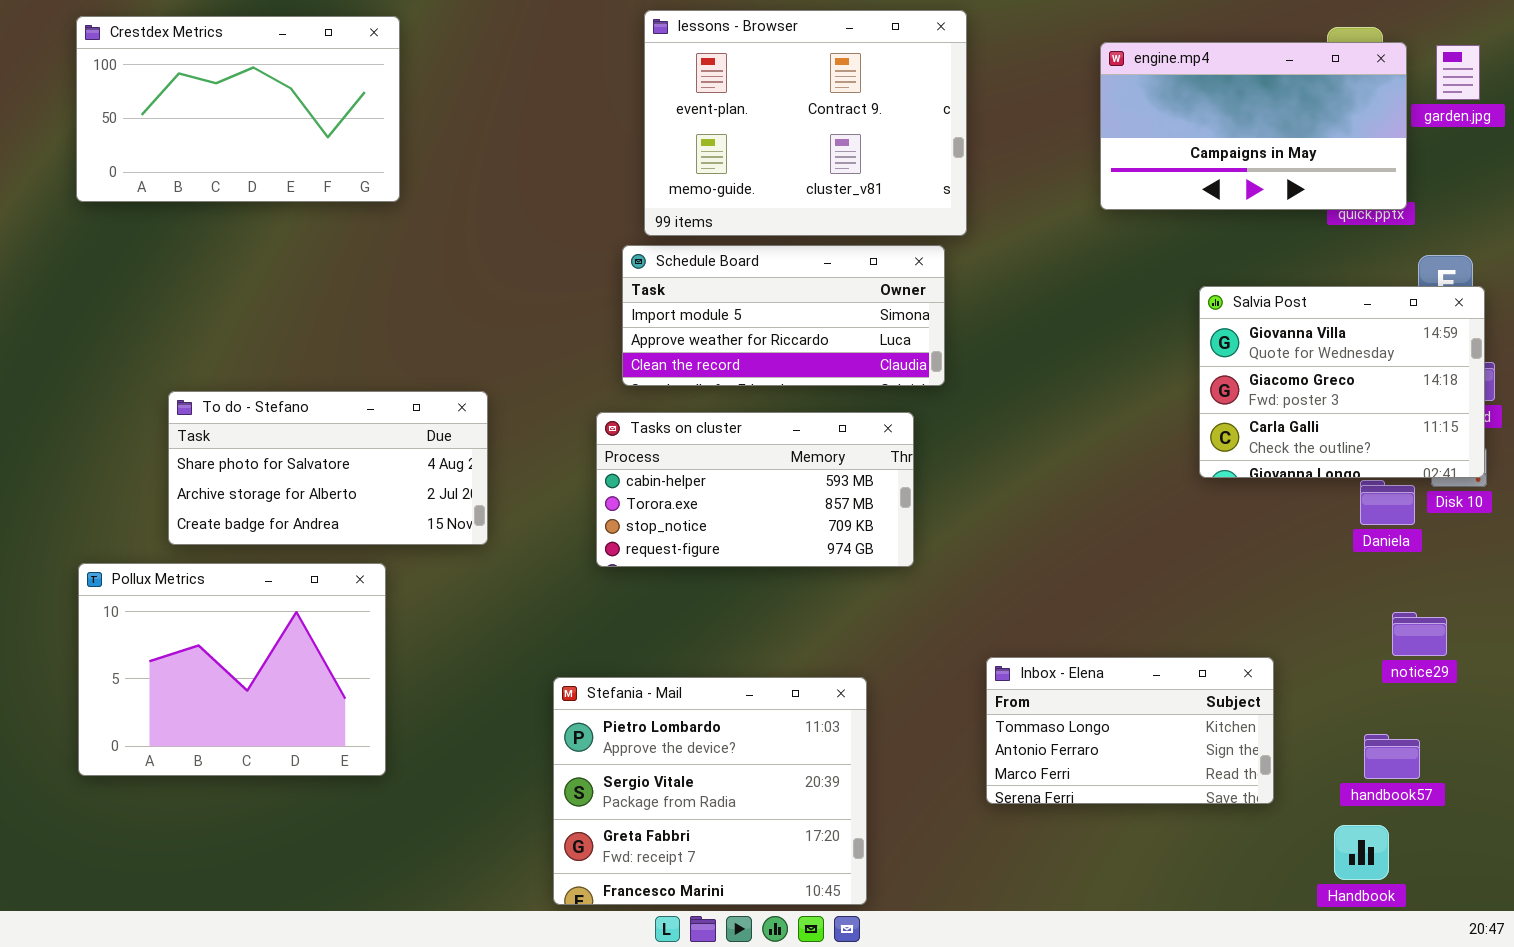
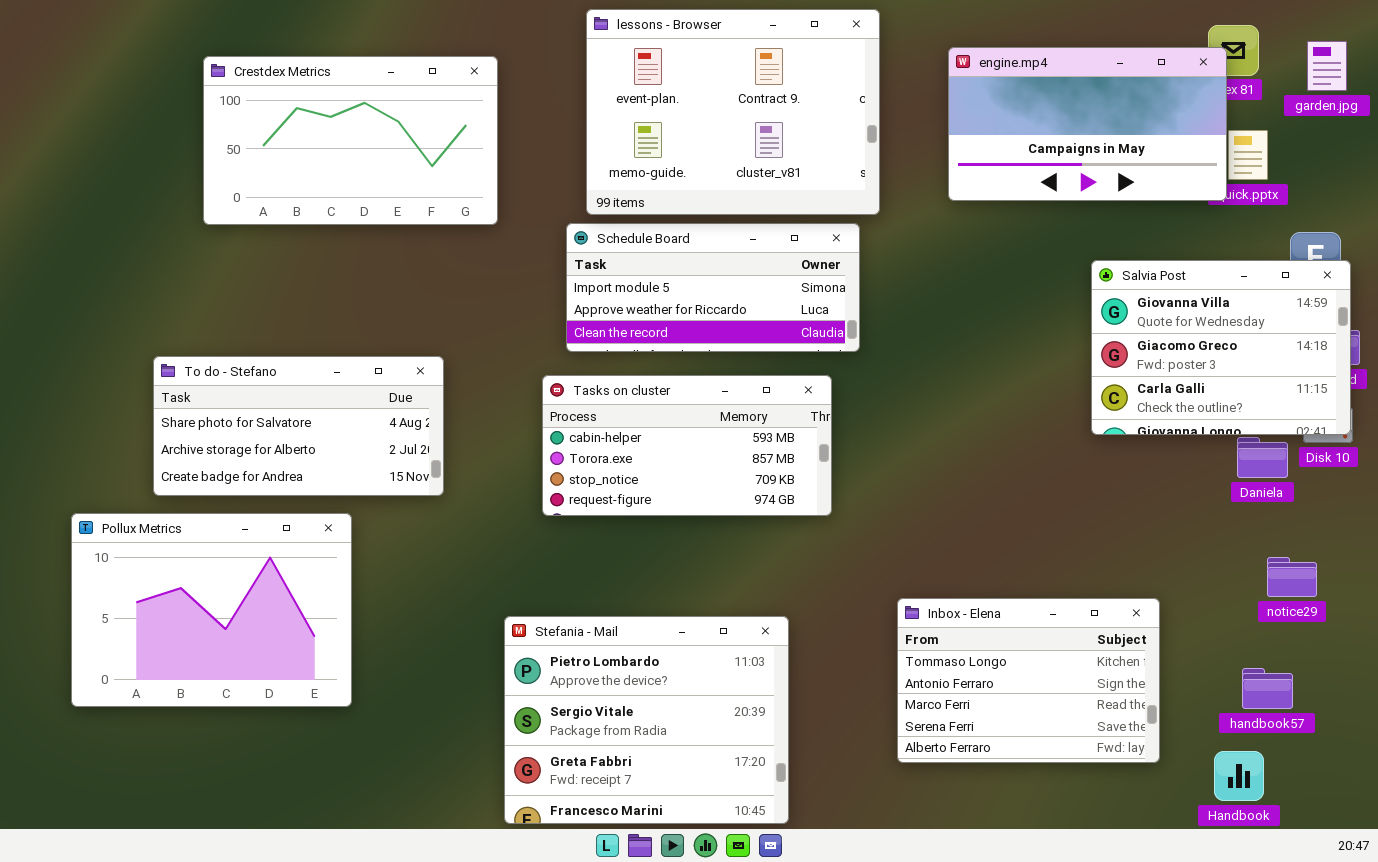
Crestdex Metrics: [76,16,400,202] -> [203,56,498,225], moved
engine.mp4: [1100,42,1407,210] -> [948,47,1227,201], moved
Inbox - Elena: [986,657,1274,804] -> [897,598,1160,763], resized

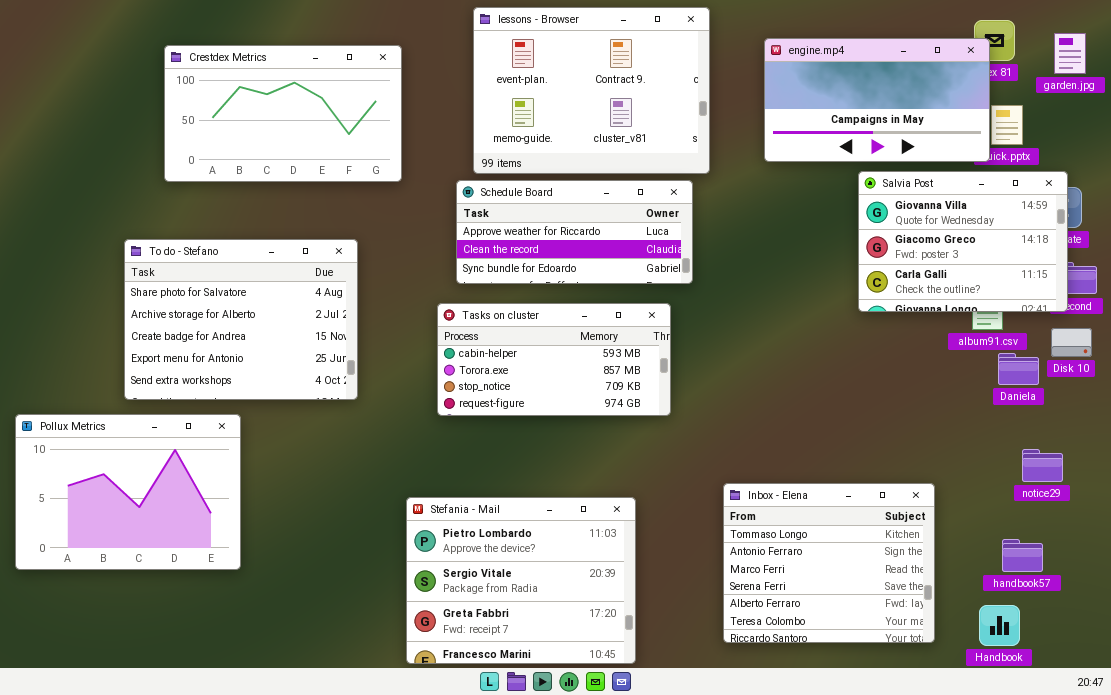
Schedule Board: [566,223,860,352] -> [456,180,693,284], scrolled down 1 row
Salvia Post: [1091,260,1351,435] -> [858,171,1068,312], moved
To do - Stefano: [153,356,444,496] -> [124,239,358,400], resized
Pollux Metrics: [71,513,352,707] -> [15,414,241,570], moved
Inbox - Elena: [897,598,1160,763] -> [723,483,935,643], resized

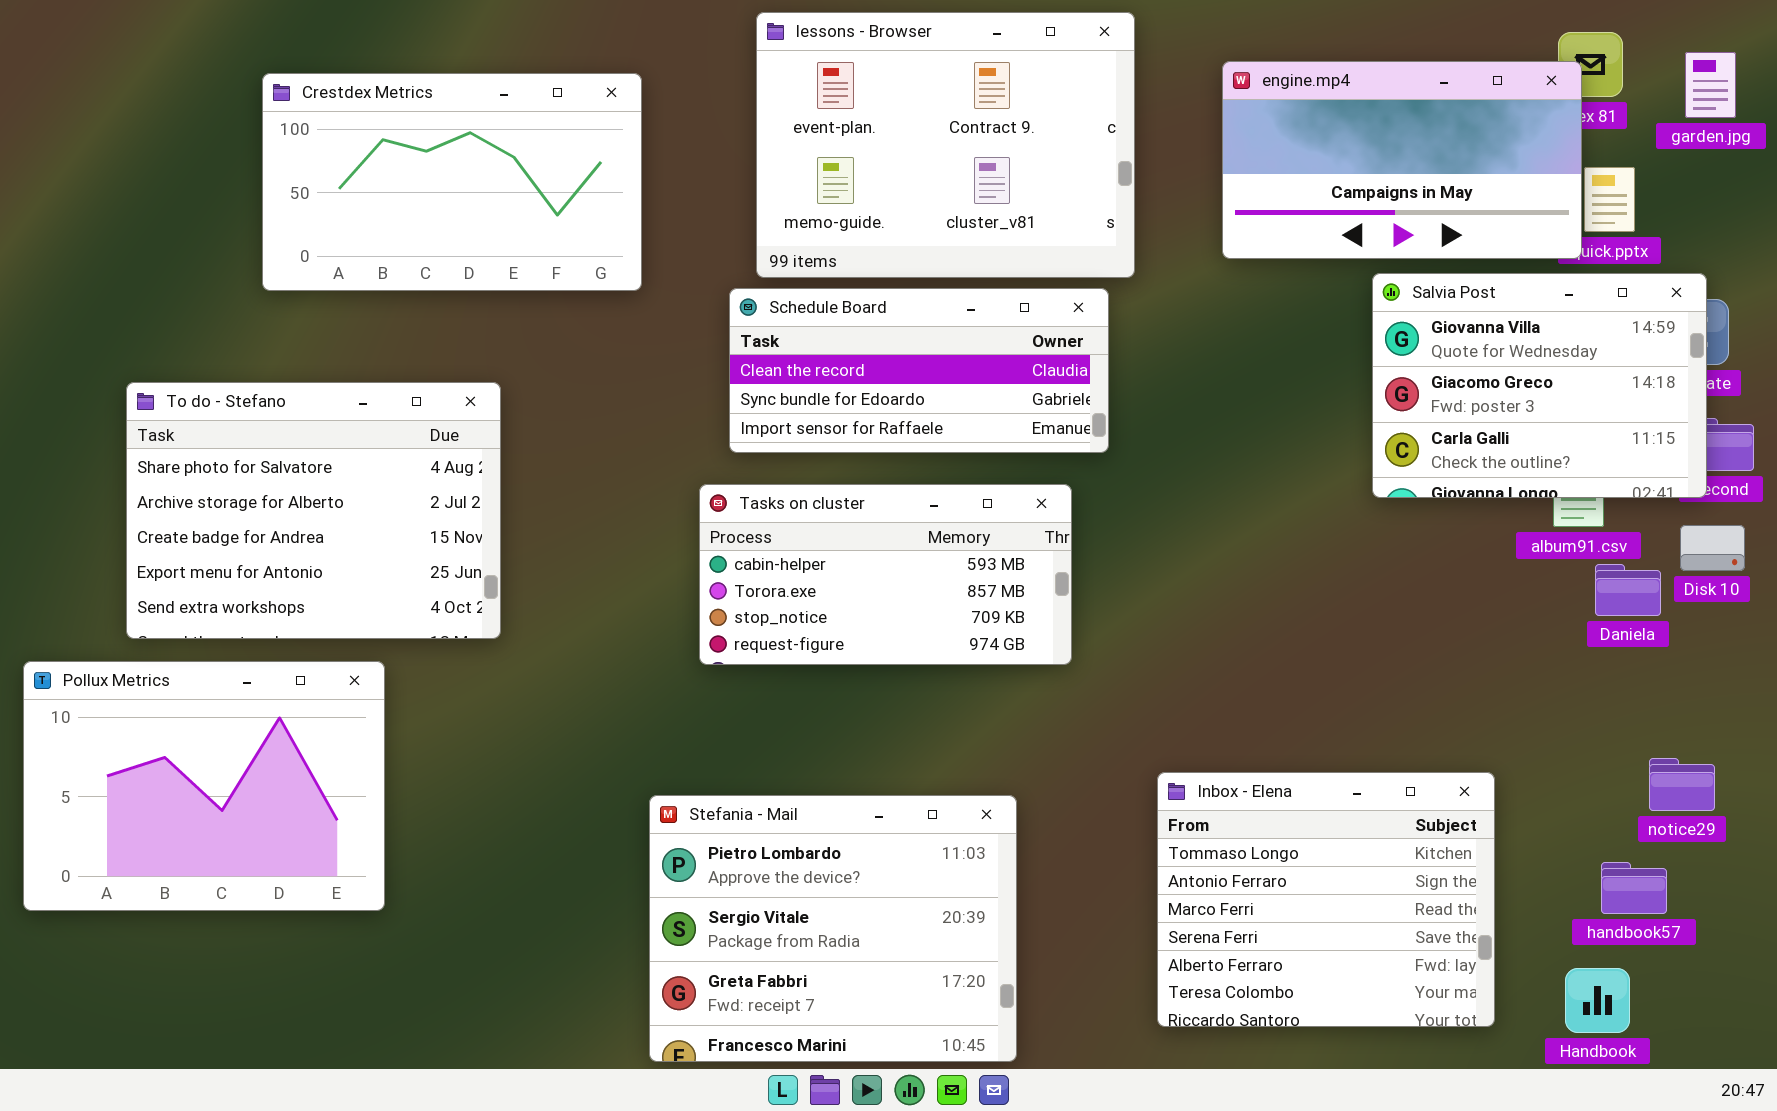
Schedule Board: [456,180,693,284] -> [729,288,1109,453], scrolled down 1 row
To do - Stefano: [124,239,358,400] -> [126,382,501,639], moved
notice29: [1022,449,1063,482] -> [1649,758,1715,811], moved

